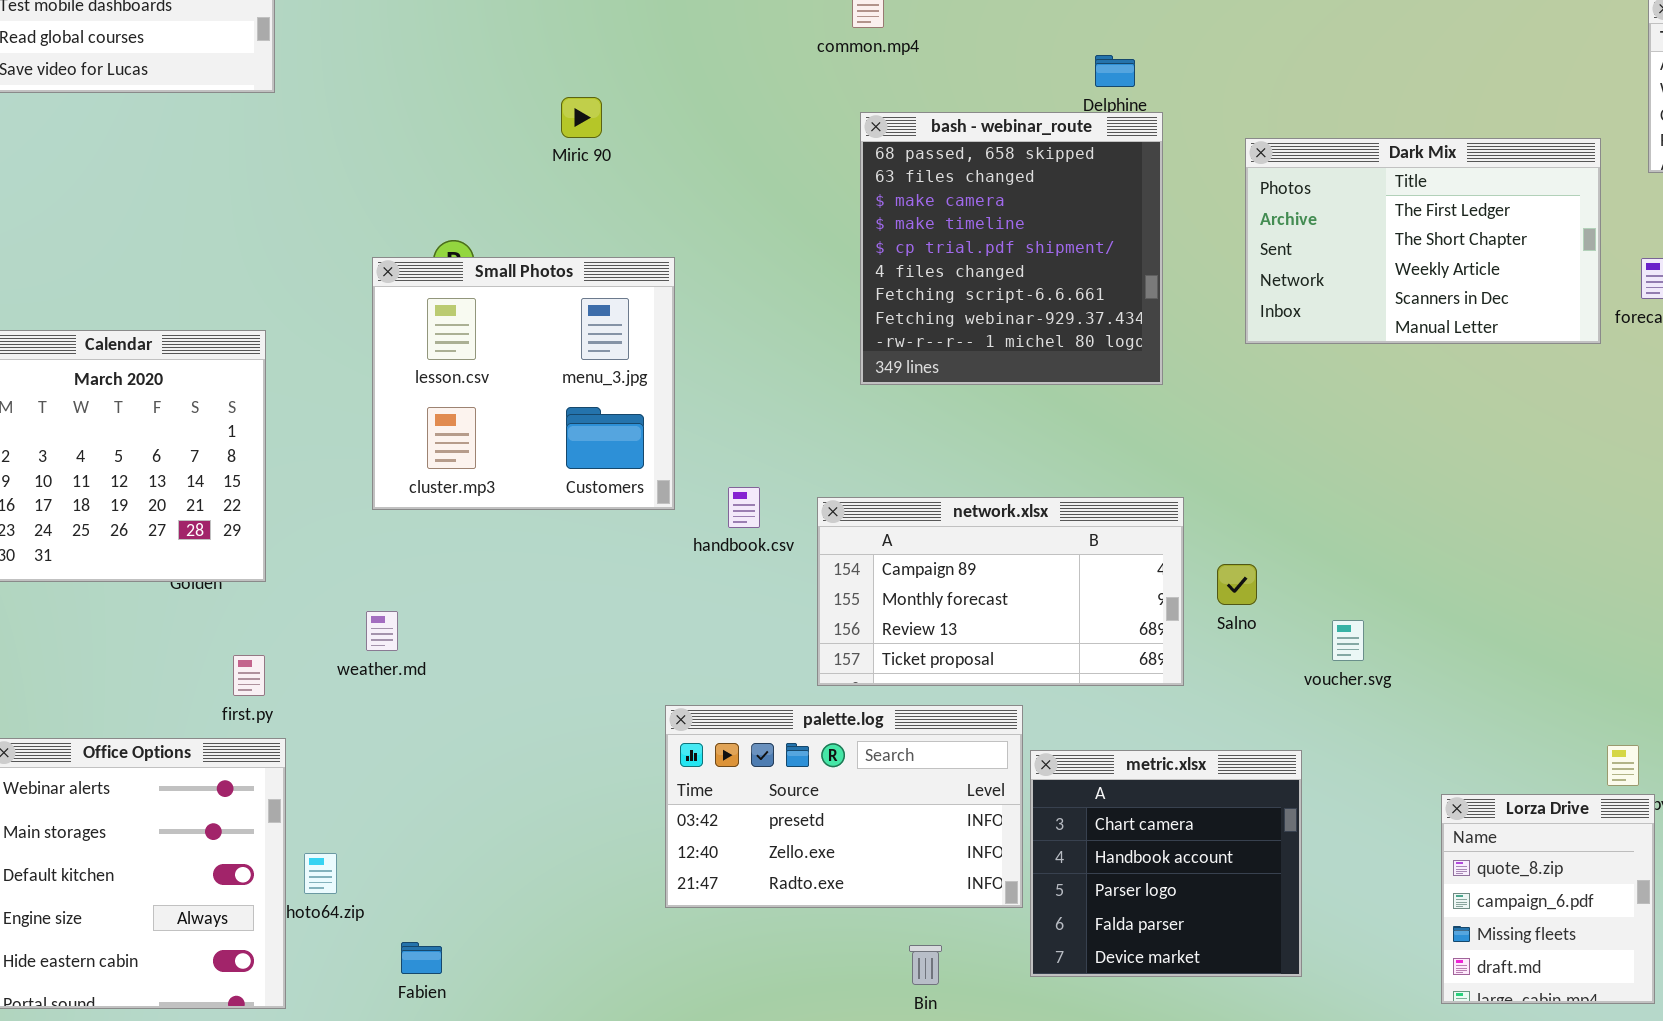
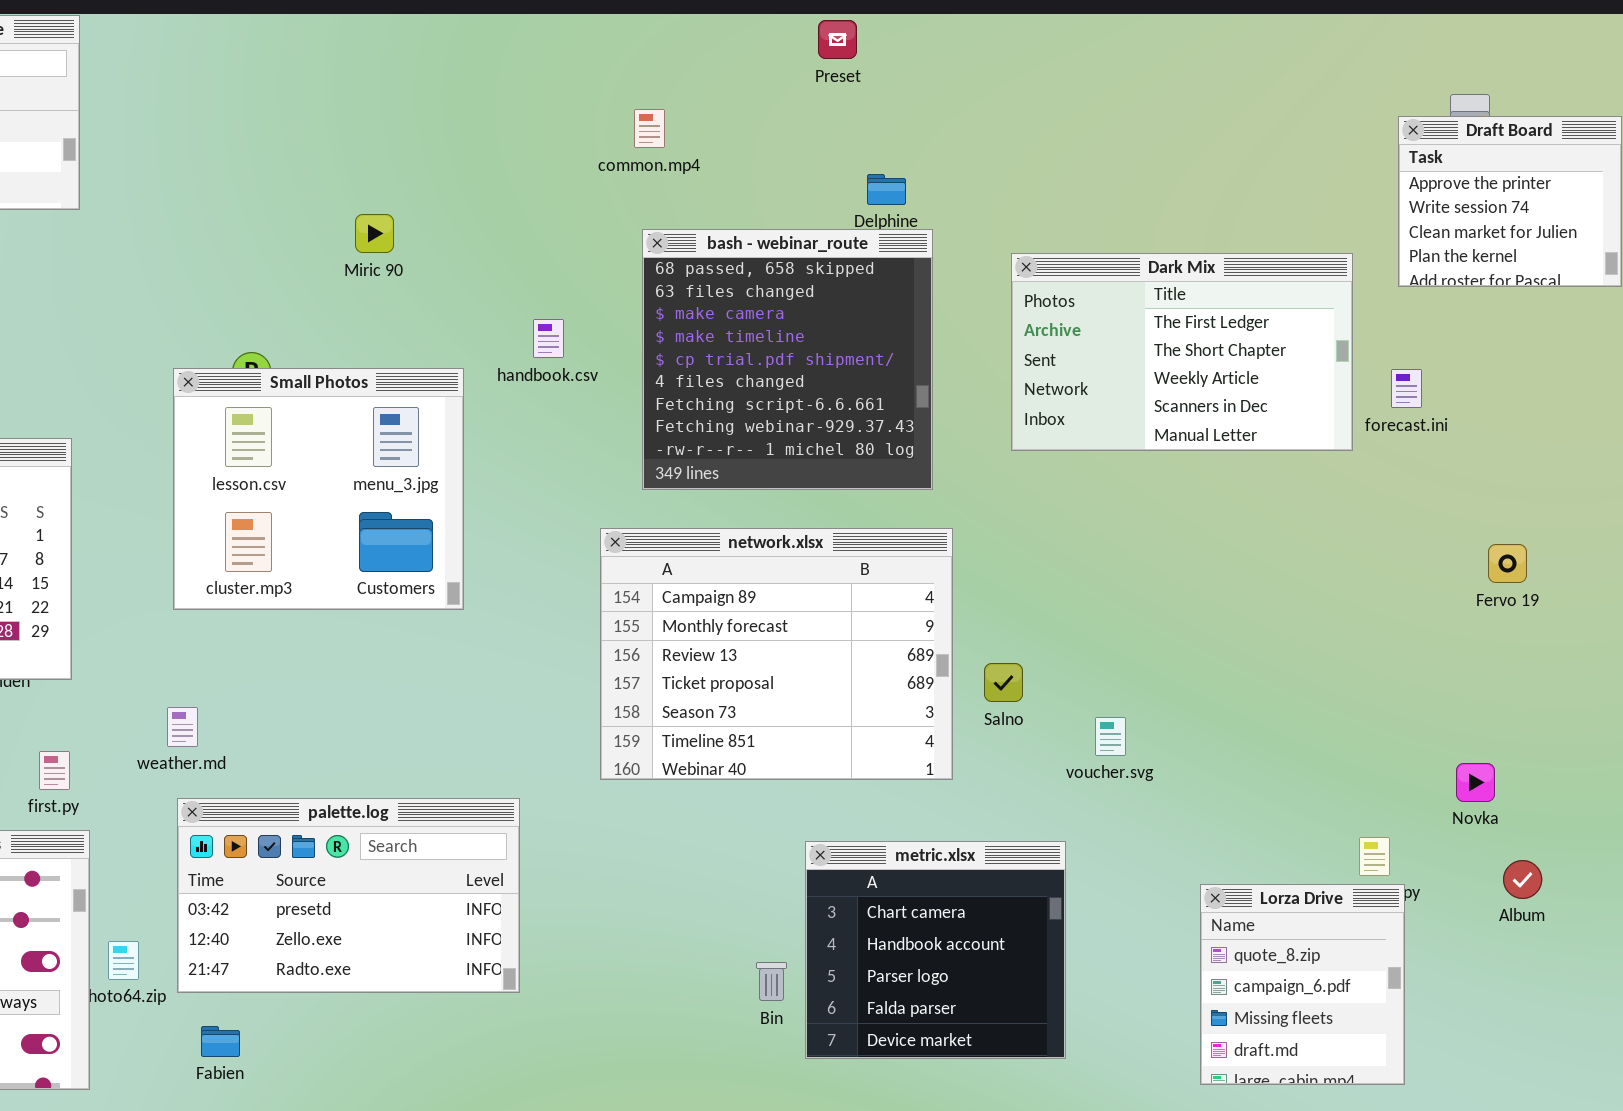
handbook.csv: [728,487,760,528] -> [533,319,564,358], moved
network.xlsx: [817,497,1184,686] -> [600,528,953,780], resized
palette.log: [665,705,1023,908] -> [177,798,520,993], moved
Bin: [909,945,942,985] -> [756,962,787,1001], moved

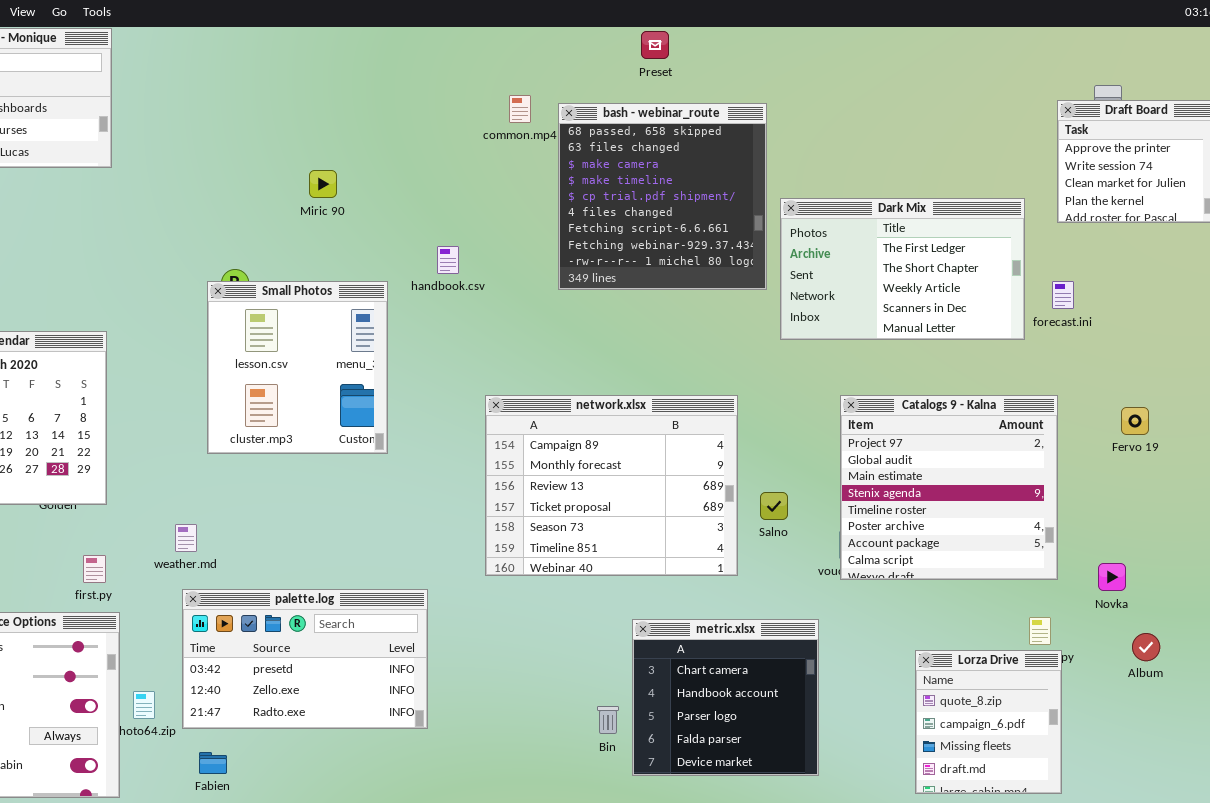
bash - webinar_route: [642,229,933,490] -> [558,103,767,290], moved
Small Photos: [173,368,464,610] -> [207,281,388,454], resized
Catalogs 9 - Kalna: none -> [840,395,1058,580], opened

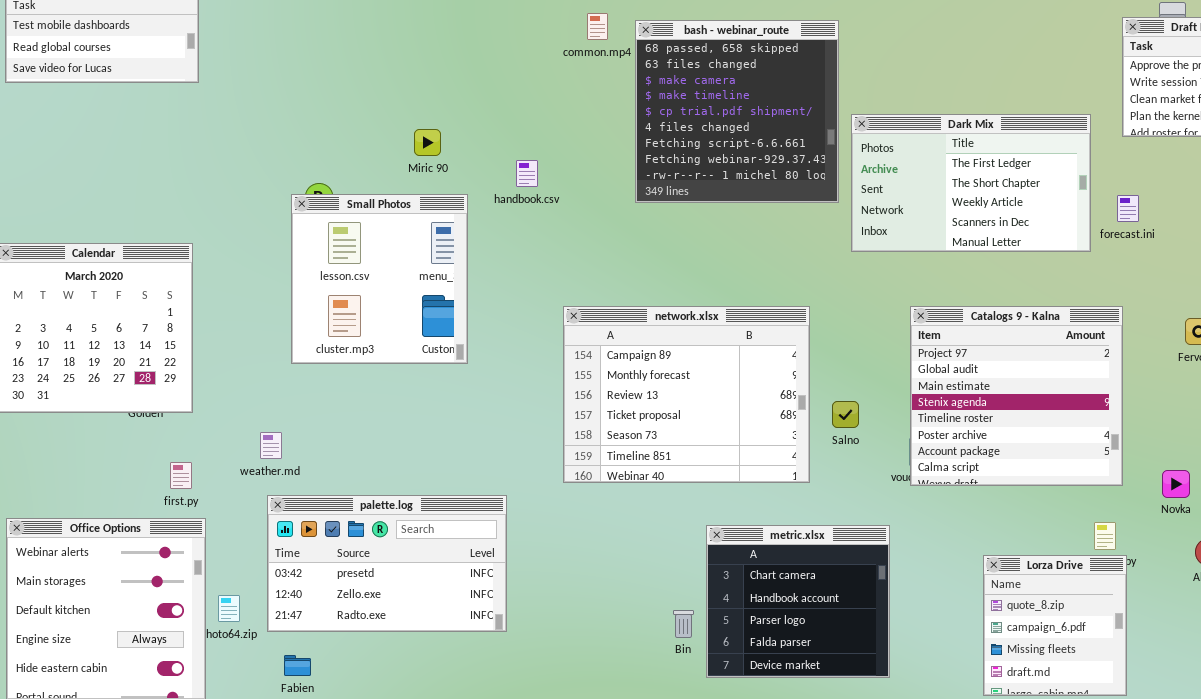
Miric 90: [309,170,337,198] -> [414,129,441,156], moved

